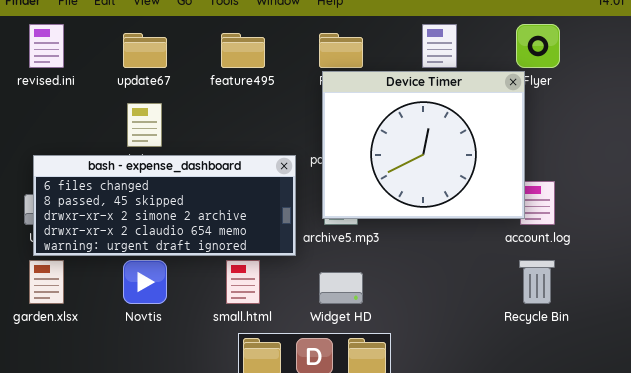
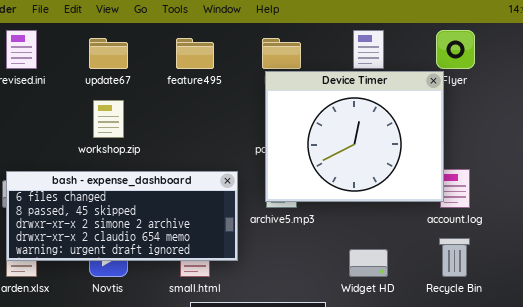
bash - expense_dashboard: [33,155,296,256] -> [6,171,238,261], moved
Widget HD: [319,272,363,304] -> [349,249,388,277], moved

